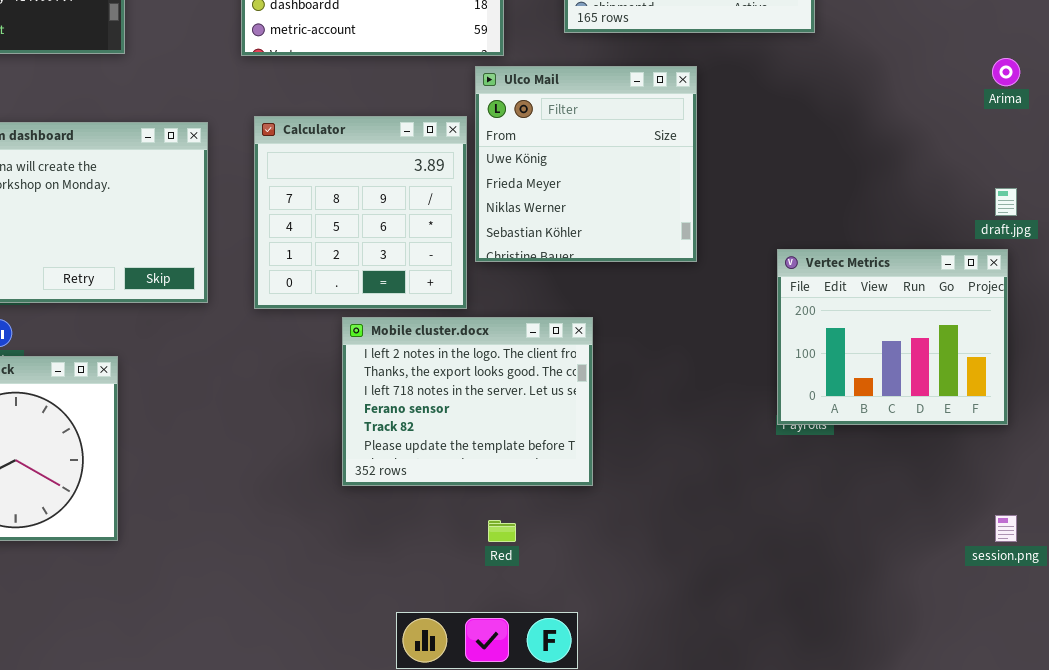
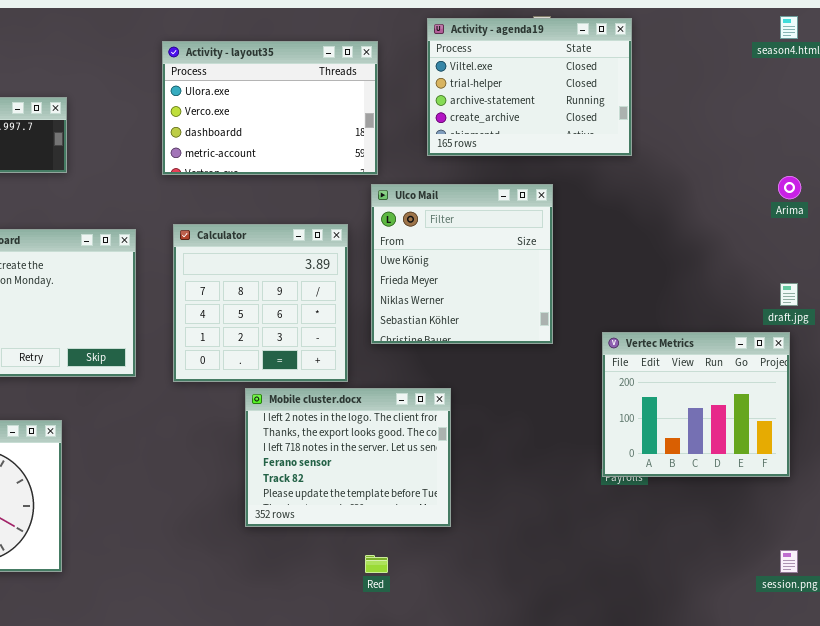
Ulco Mail: [475,66,697,262] -> [371,184,553,344], moved

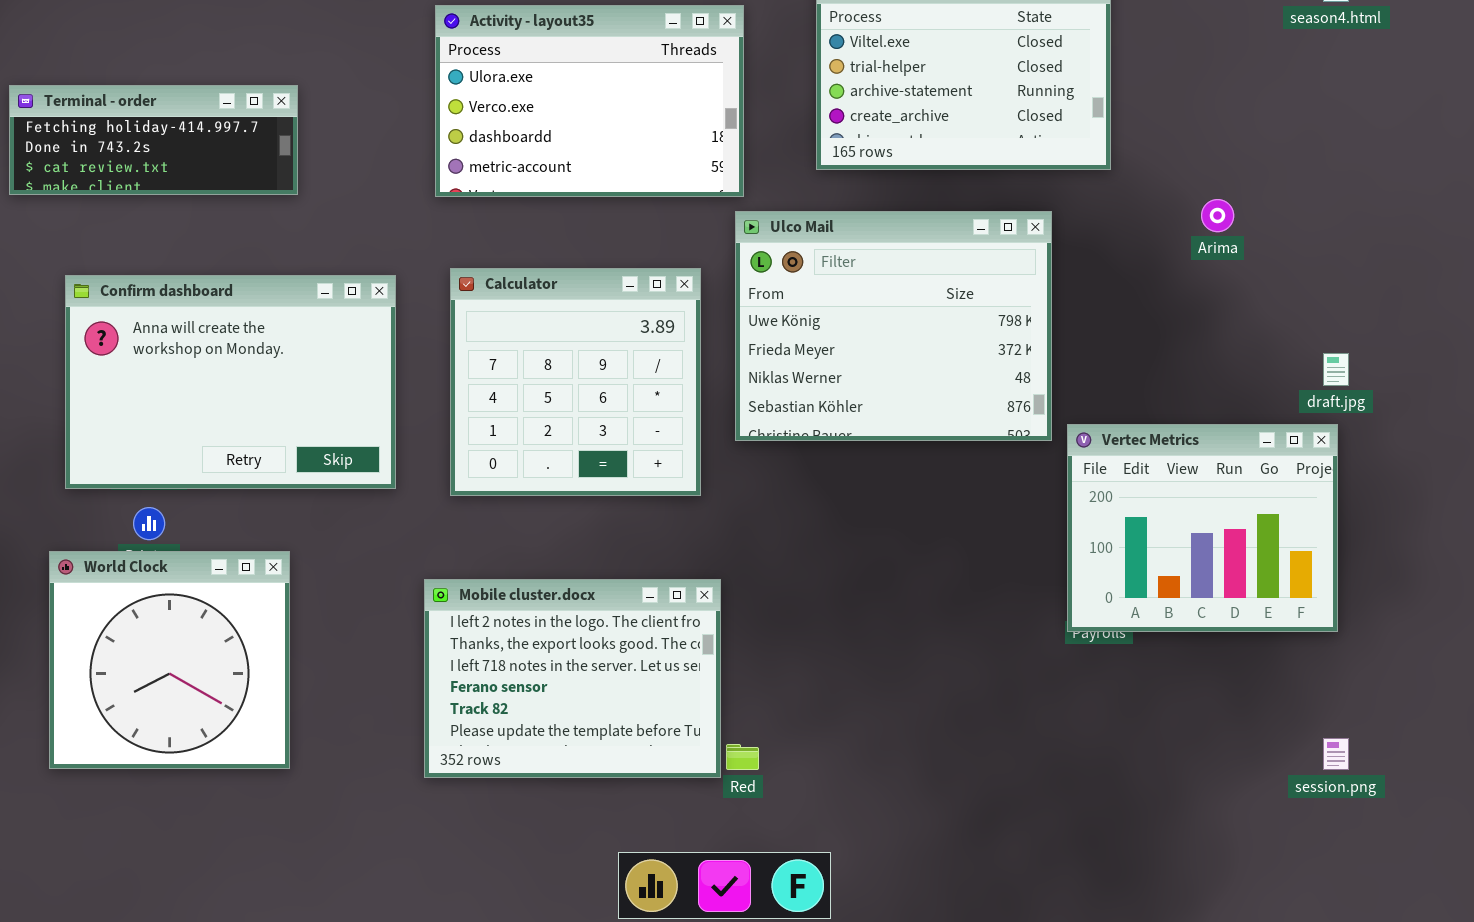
Arima: [778,176,801,199] -> [1201,199,1234,232], moved
Ulco Mail: [371,184,553,344] -> [735,211,1052,441], resized
Mobile cluster.docx: [245,388,451,527] -> [424,579,721,778], moved

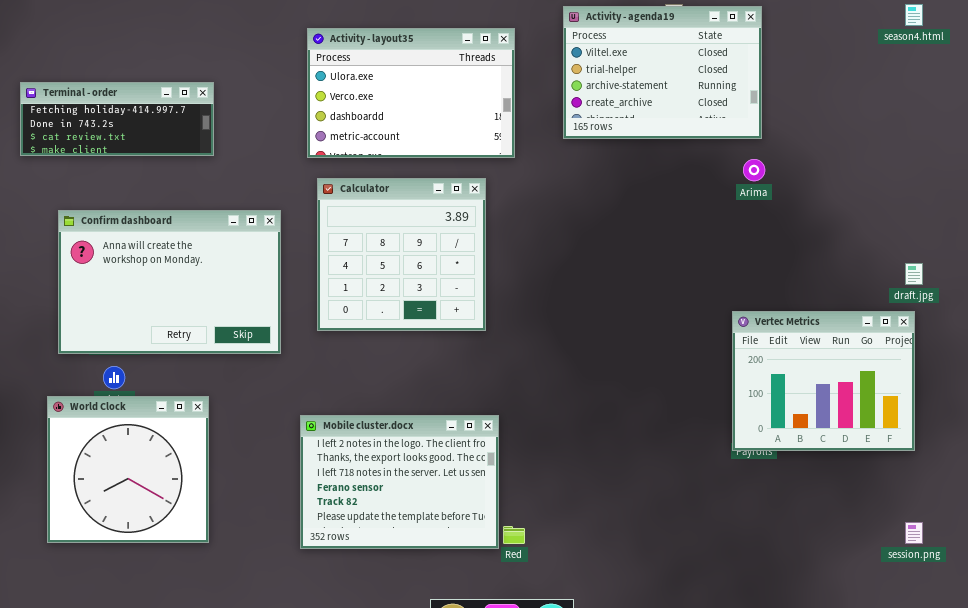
Arima: [1201,199,1234,232] -> [743,159,765,181], moved
Ulco Mail: [735,211,1052,441] -> none, closed
Calculator: [450,268,701,496] -> [317,178,486,331], moved

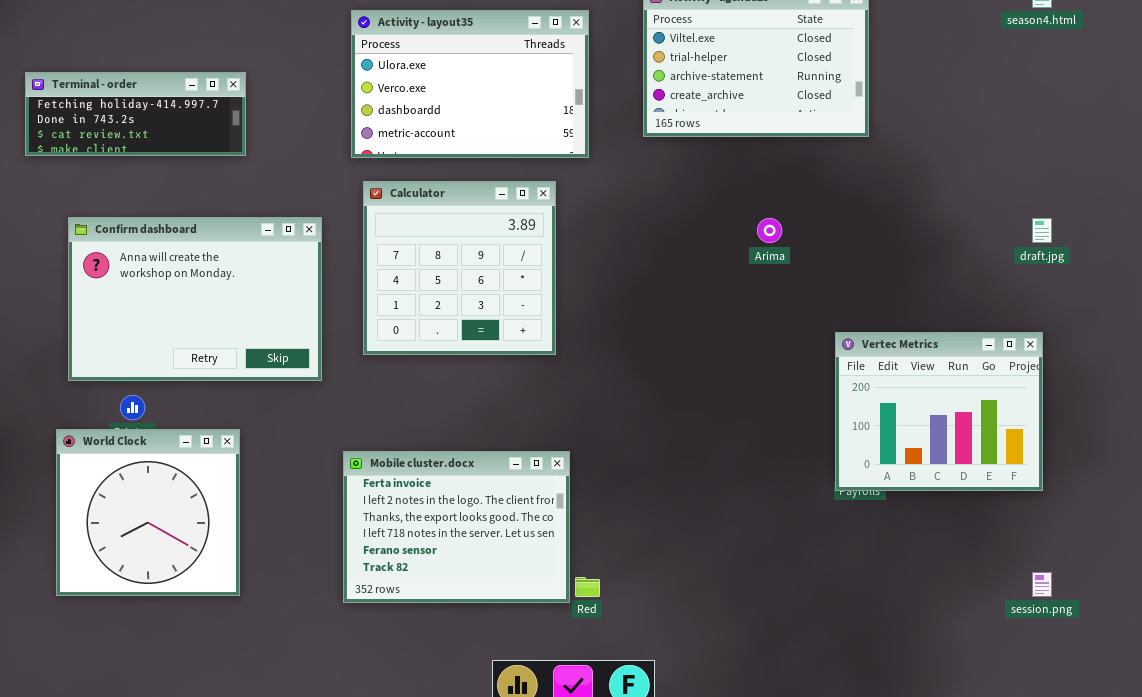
Arima: [743,159,765,181] -> [757,218,782,243], moved
draft.jpg: [905,263,923,285] -> [1032,218,1052,243], moved
Mobile cluster.docx: [300,415,499,549] -> [343,451,570,603], scrolled up 1 row

